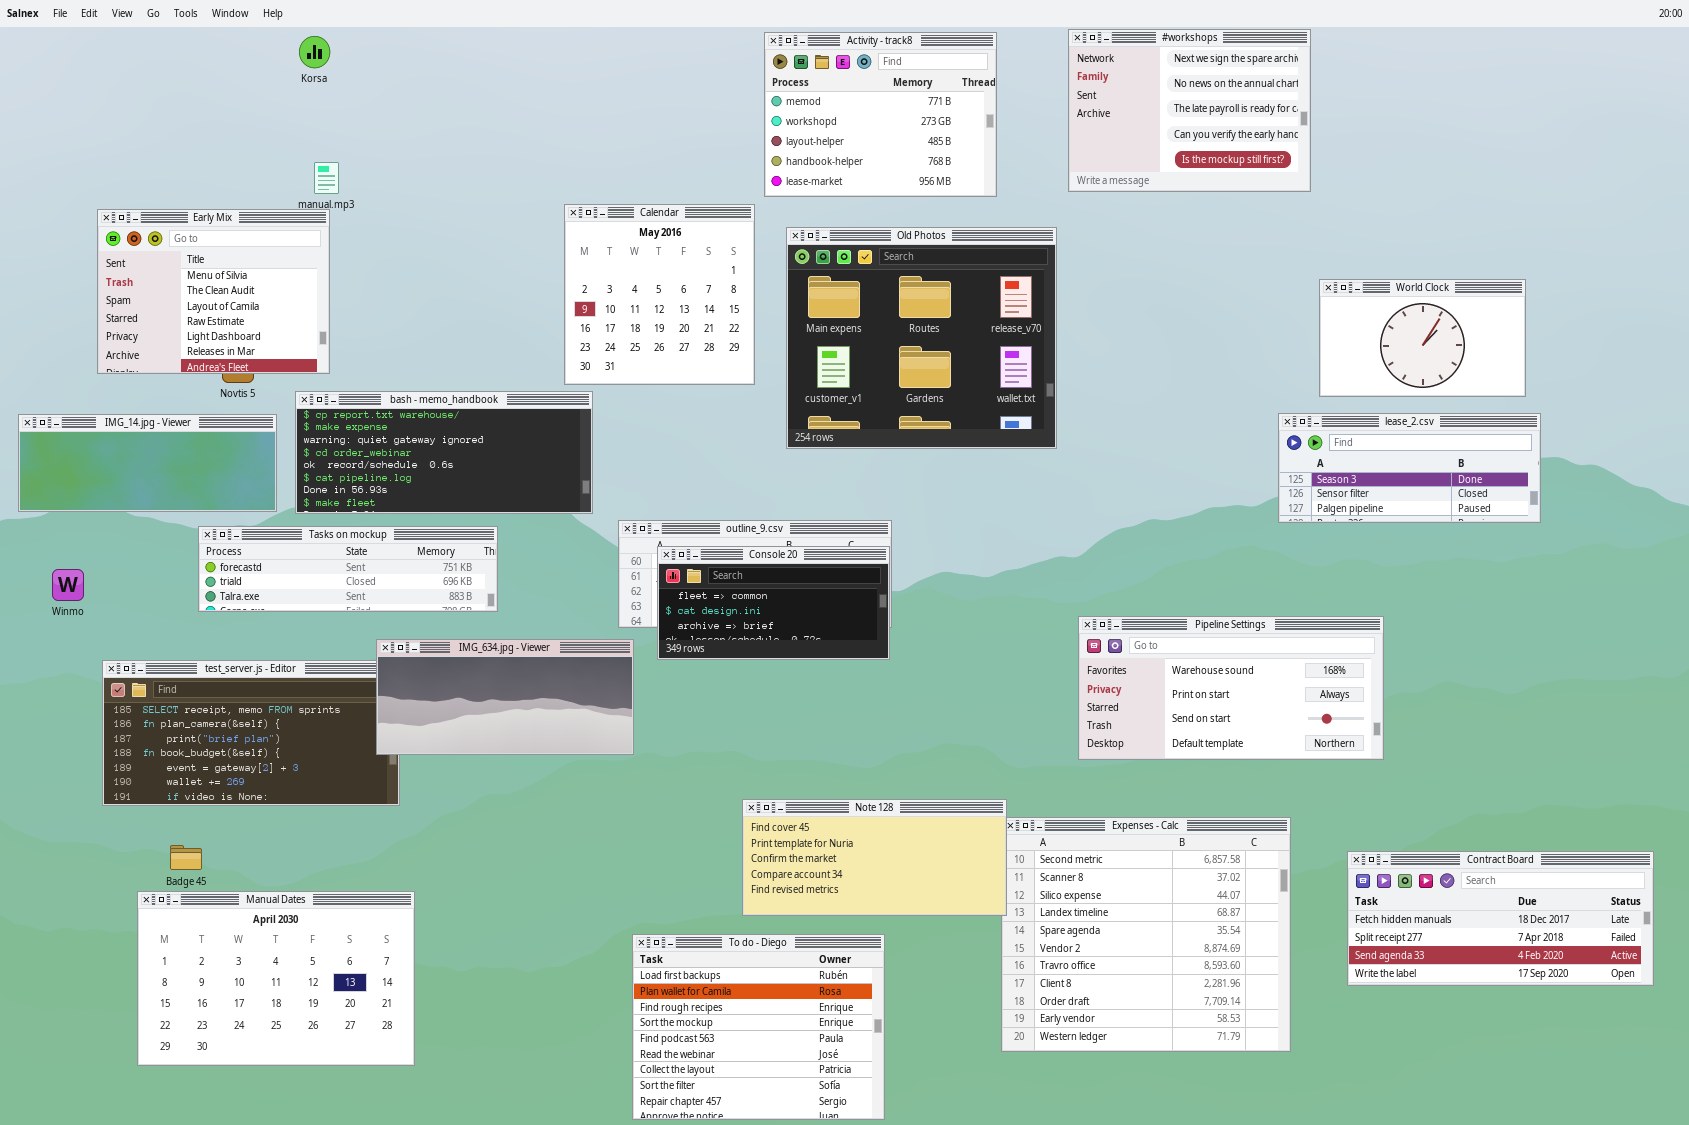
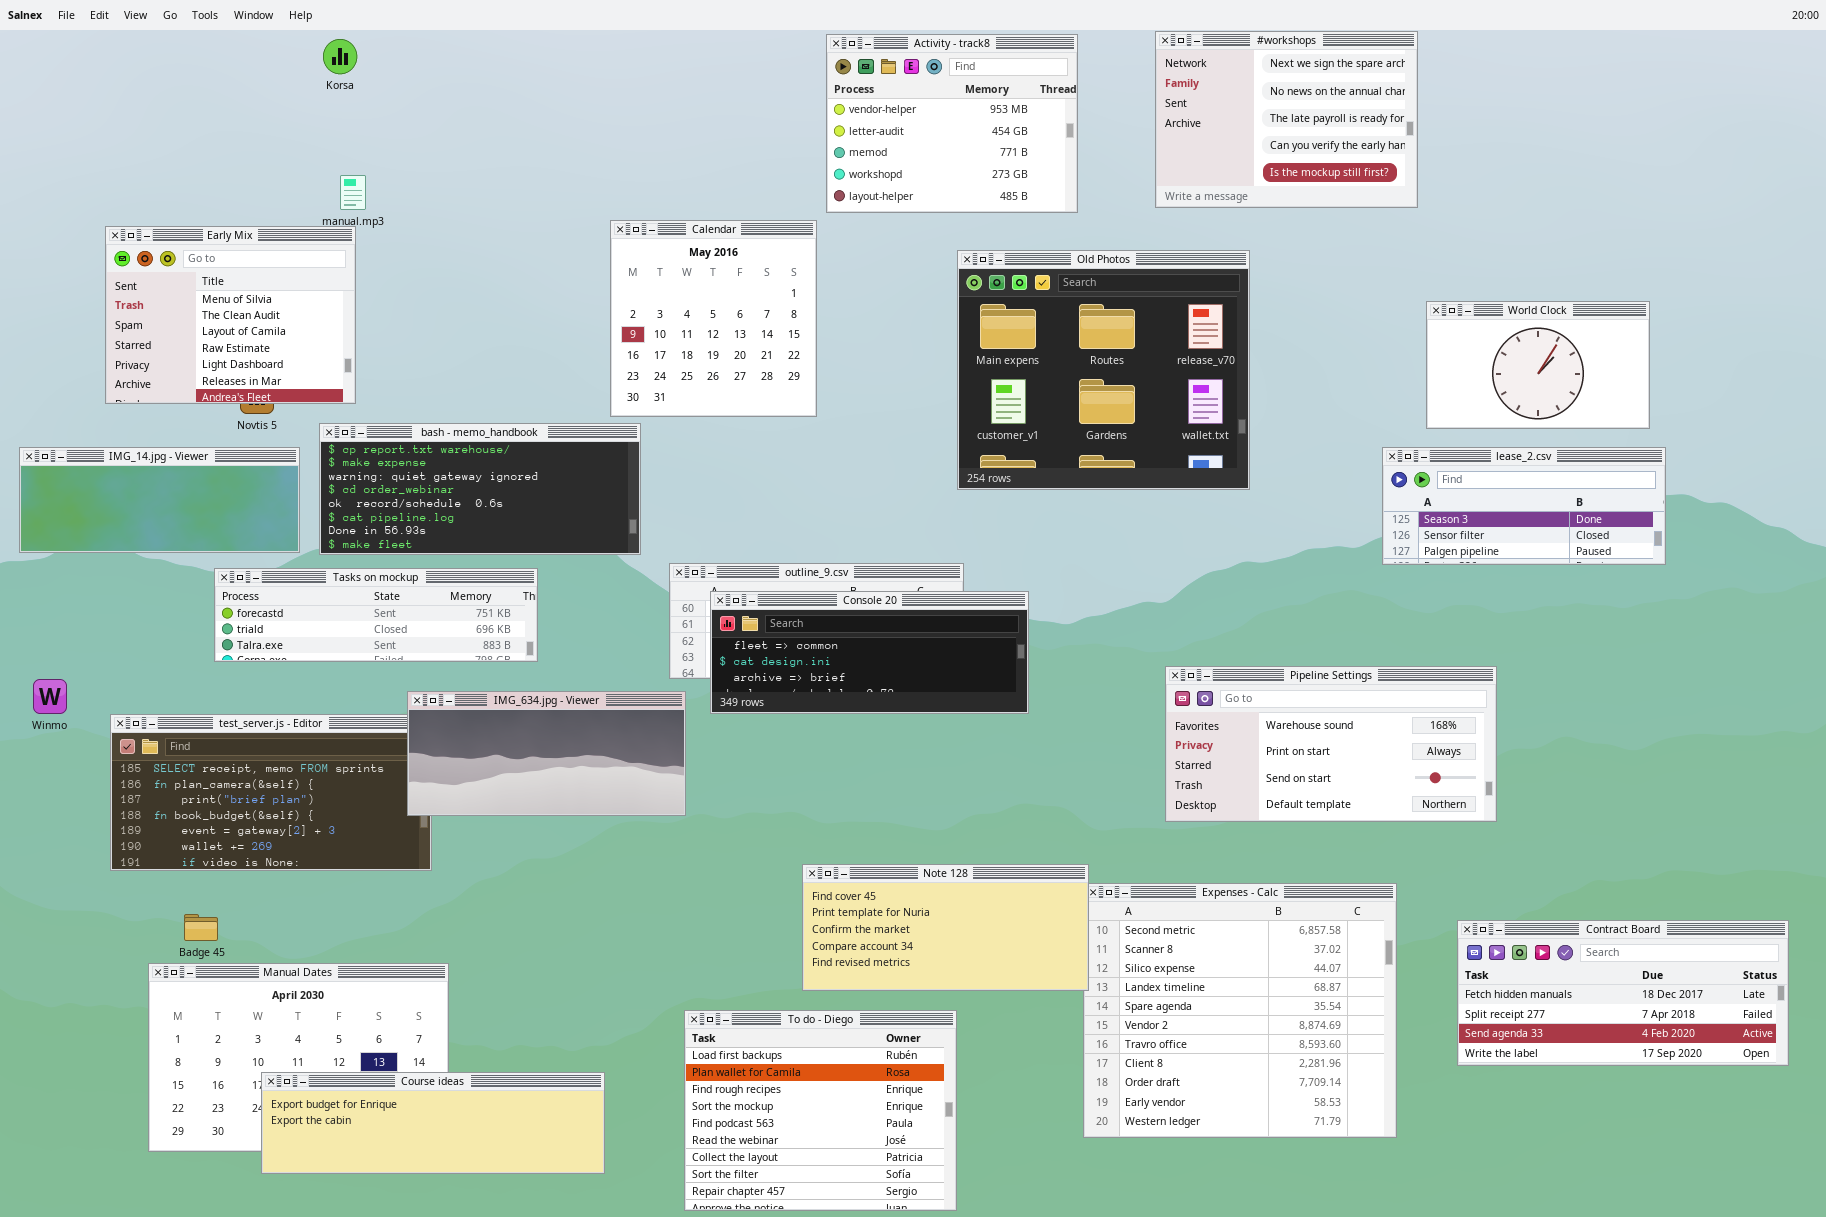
Activity - track8: [764,32,997,197] -> [826,34,1078,213], scrolled up 2 rows
Old Photos: [786,227,1057,449] -> [957,250,1250,490], moved
Console 20: [657,546,890,660] -> [710,591,1029,714], resized
Winmo: [52,569,84,601] -> [33,679,67,714], moved
Course ideas: none -> [261,1072,605,1174], opened

